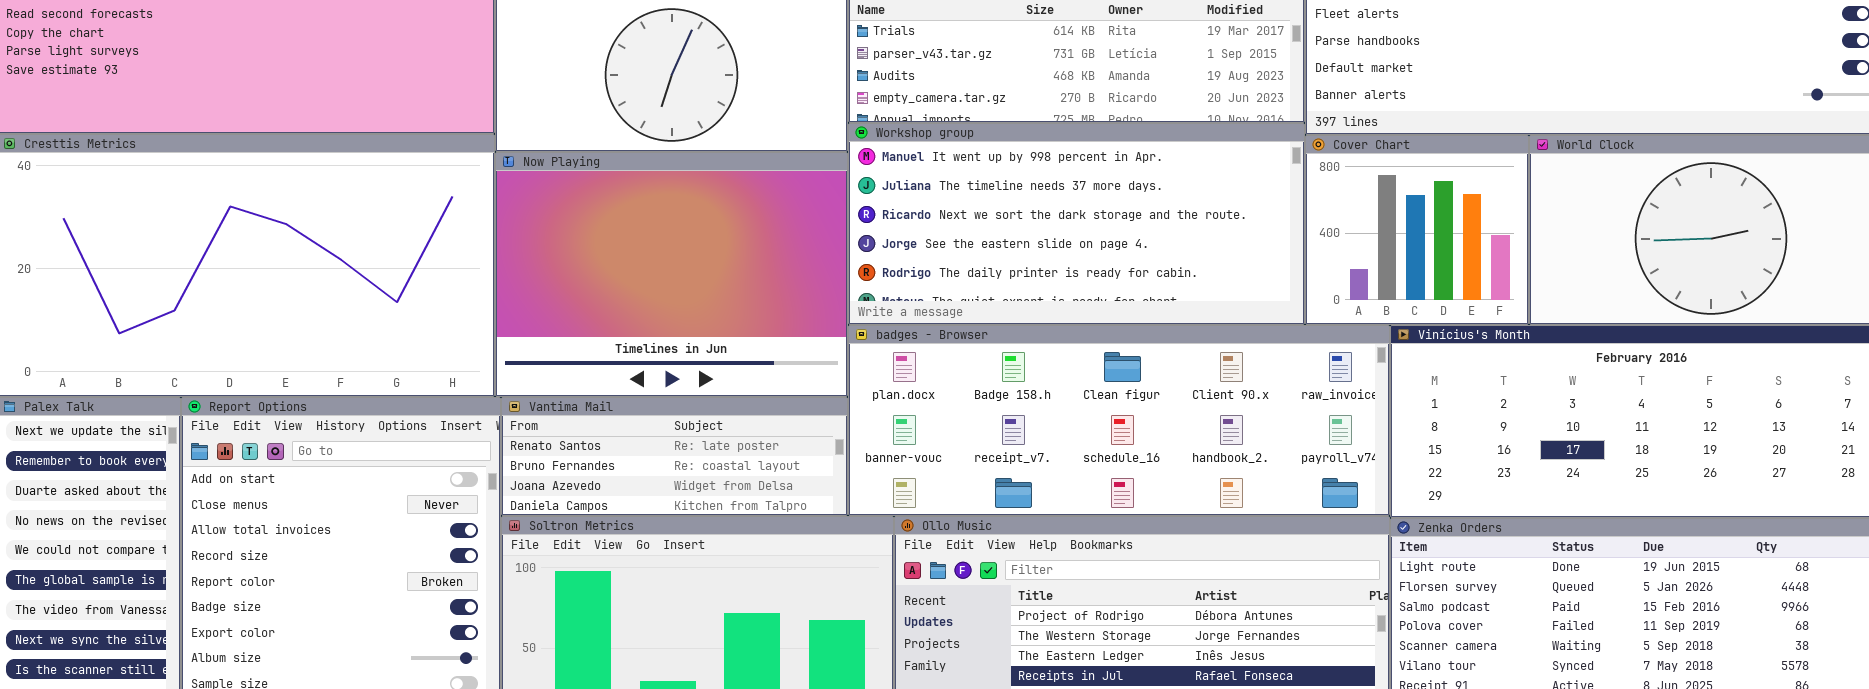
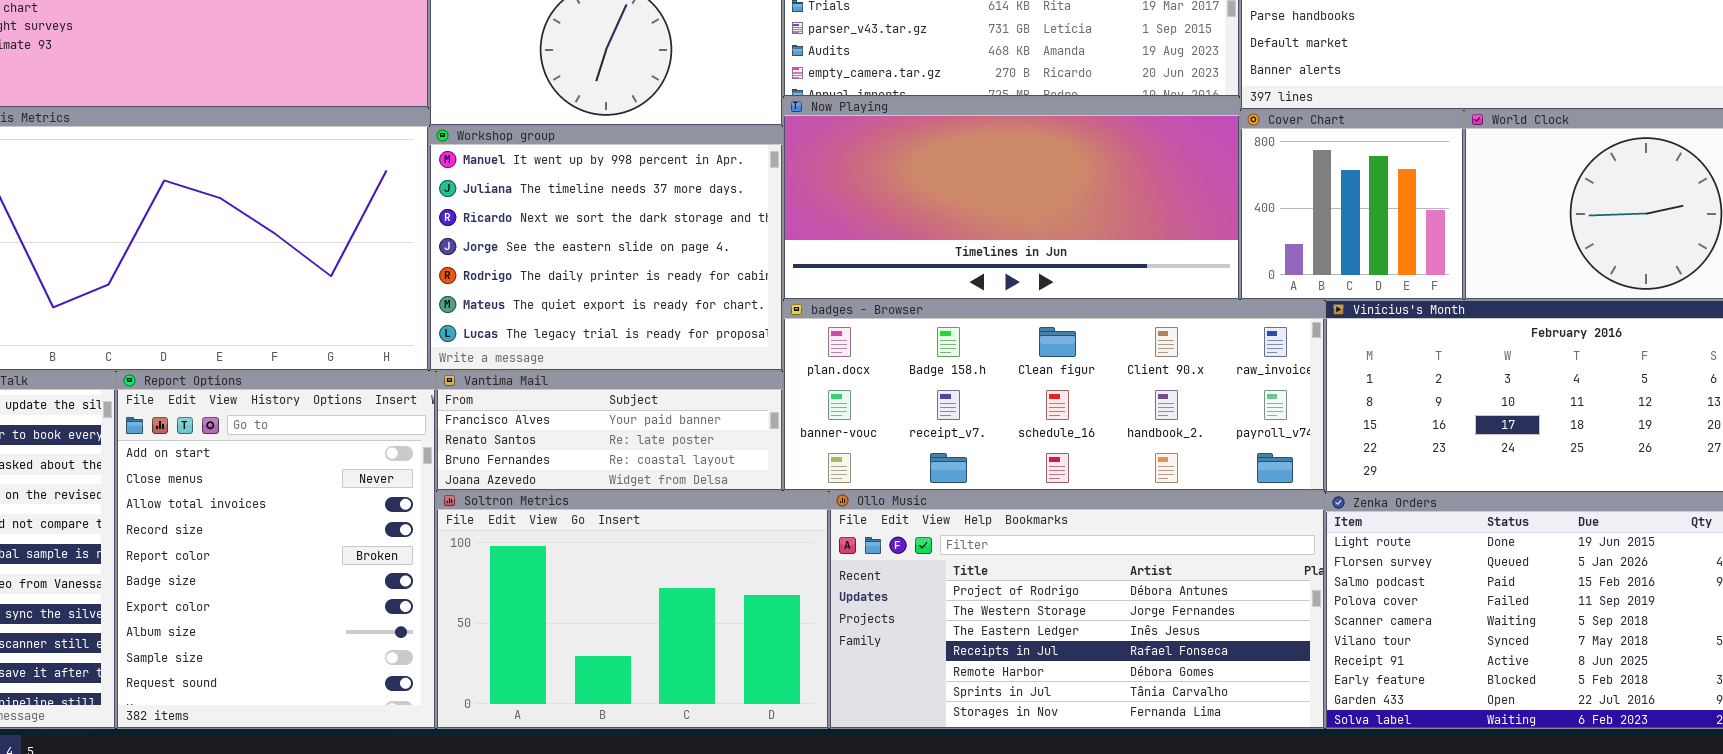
Workshop group: [848,123,1305,325] -> [429,126,783,371], moved, resized
Now Playing: [495,152,848,397] -> [783,97,1240,300], moved, resized
Vantima Mail: [501,397,848,516] -> [436,371,783,491], scrolled up 1 row

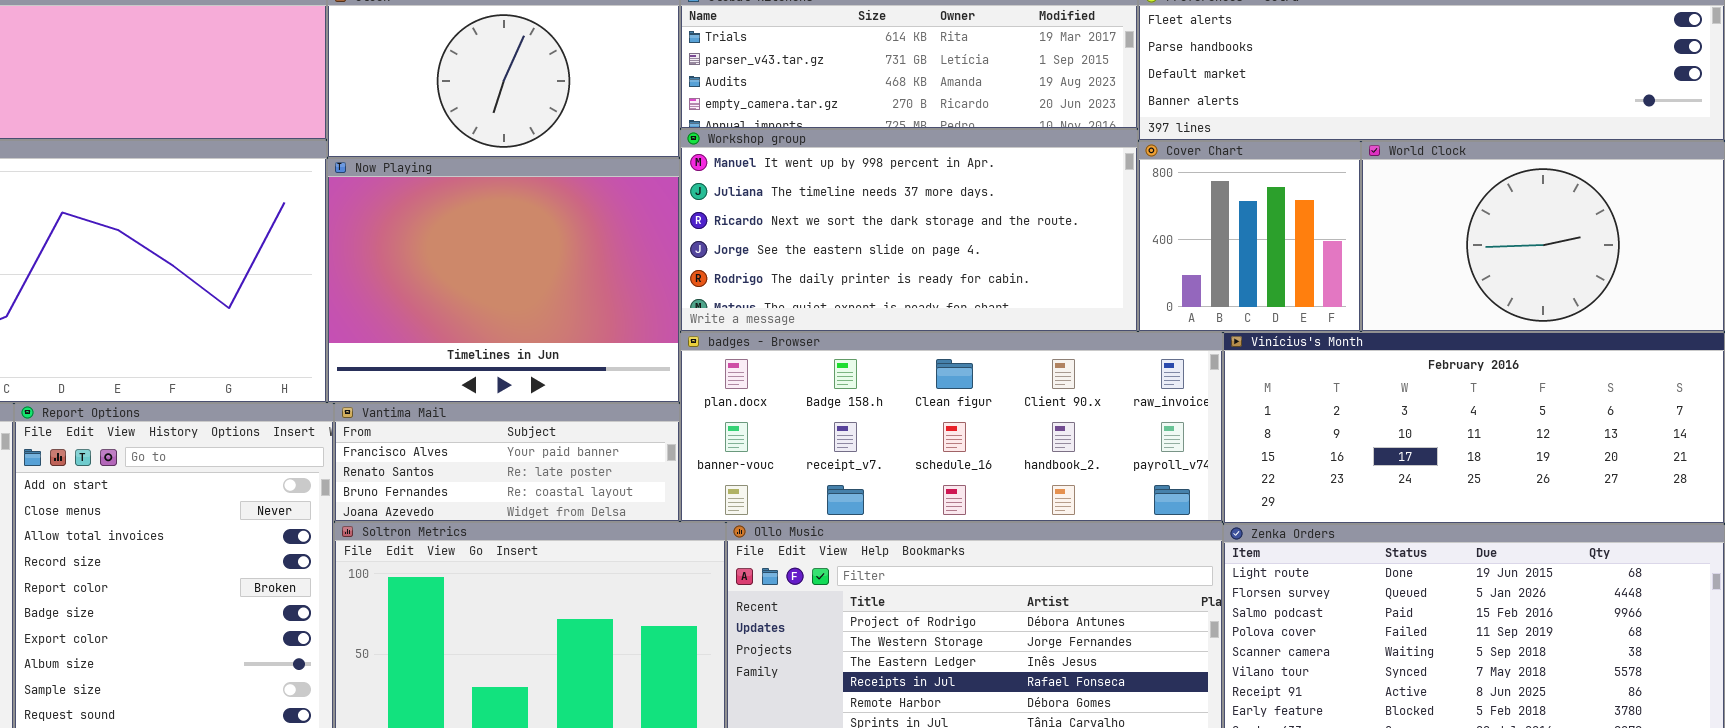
Now Playing: [783,97,1240,300] -> [327,158,680,403], moved, resized
Workshop group: [429,126,783,371] -> [680,129,1138,332], moved, resized

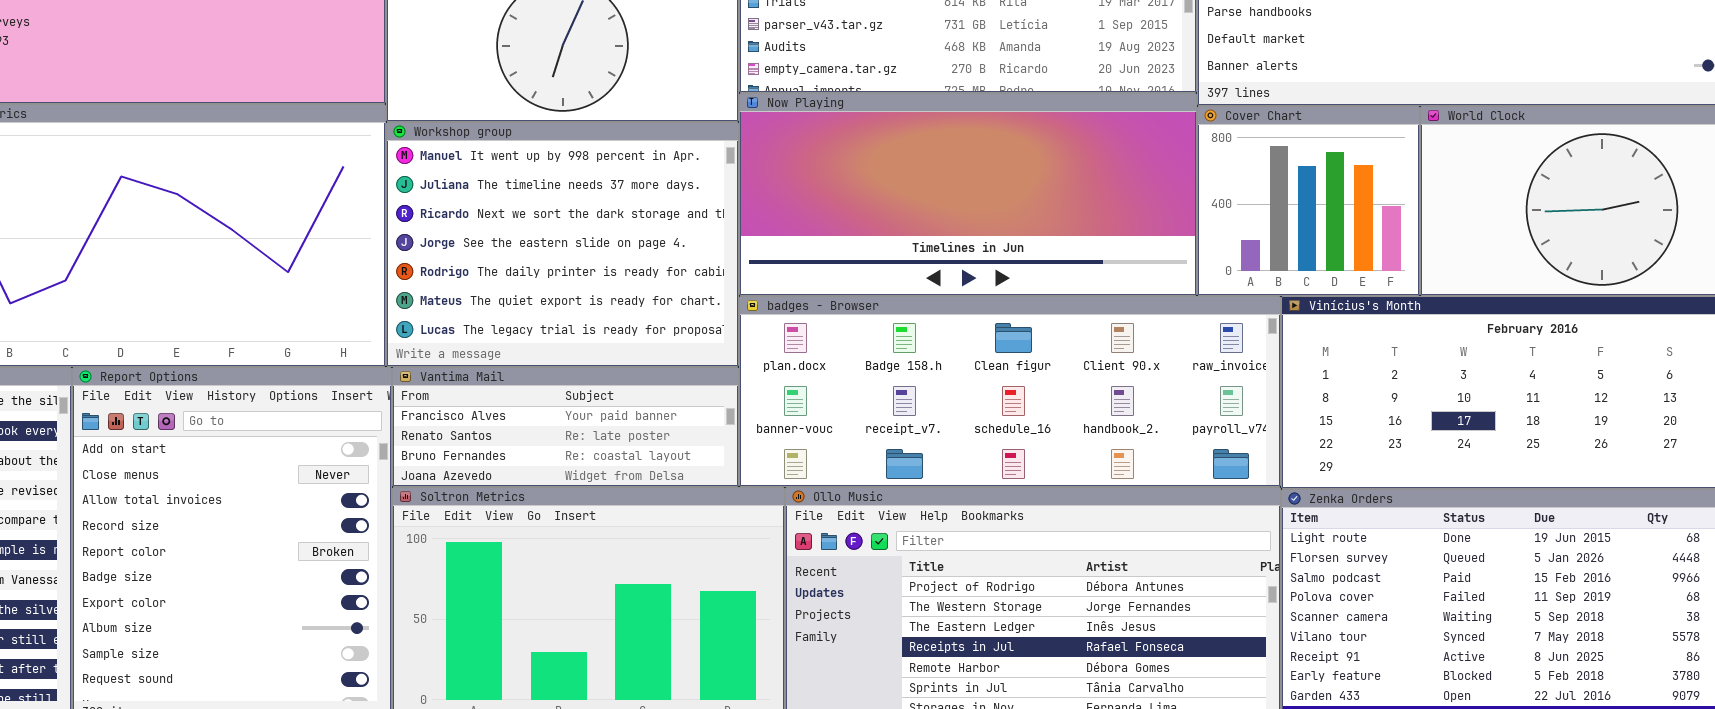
Workshop group: [680,129,1138,332] -> [386,122,739,367], moved, resized
Now Playing: [327,158,680,403] -> [739,93,1197,296], moved, resized

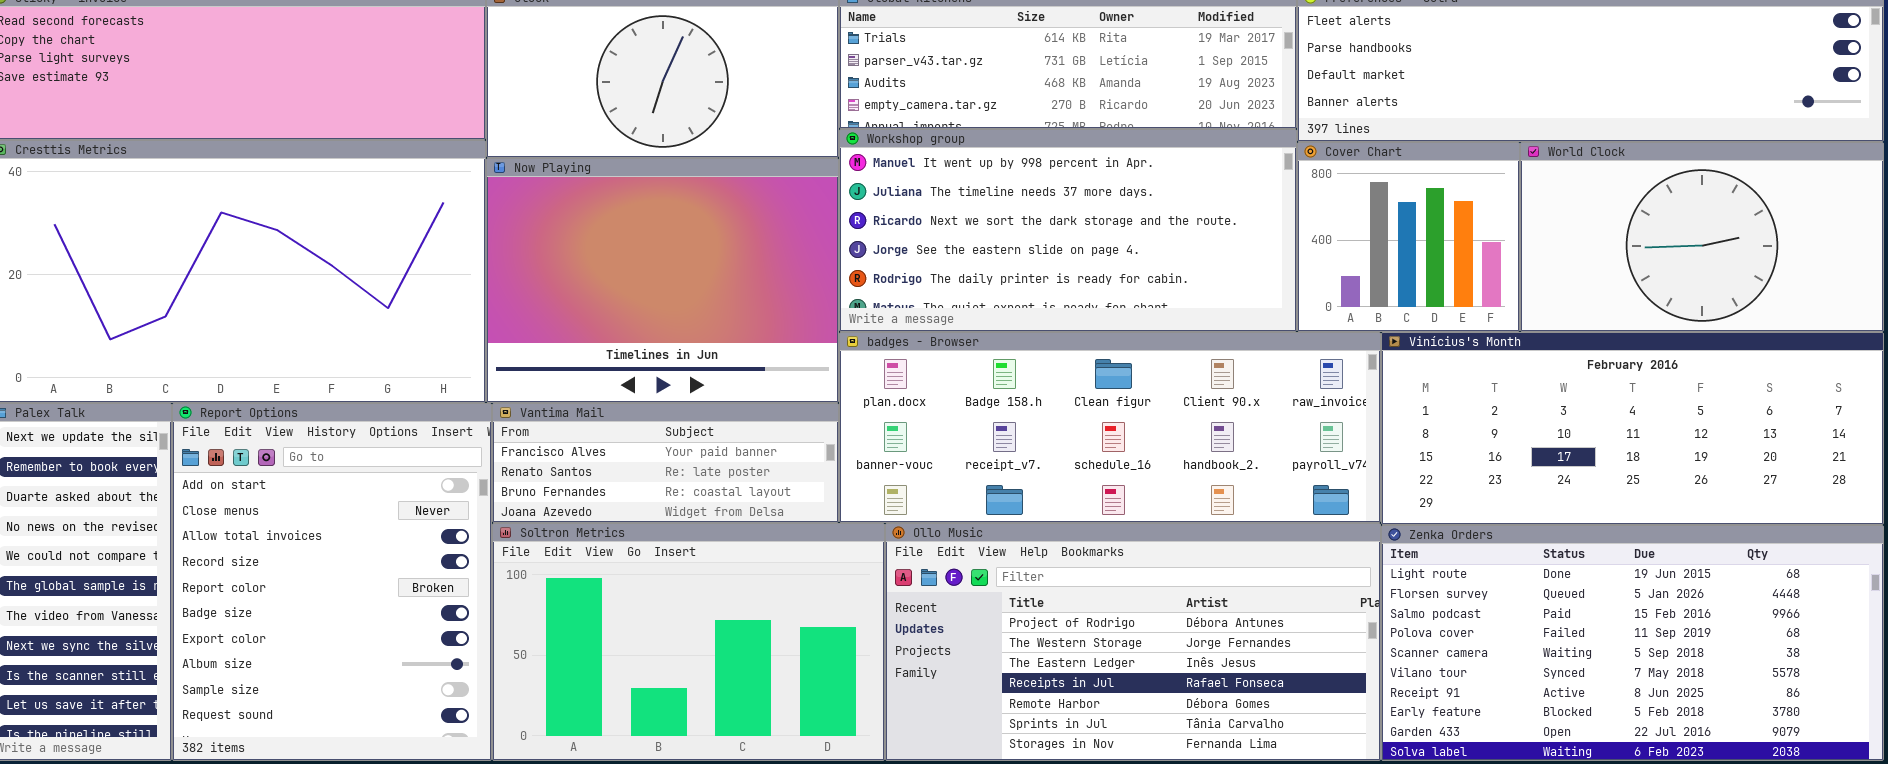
Now Playing: [739,93,1197,296] -> [486,158,839,403], moved, resized
Workshop group: [386,122,739,367] -> [839,129,1297,332], moved, resized

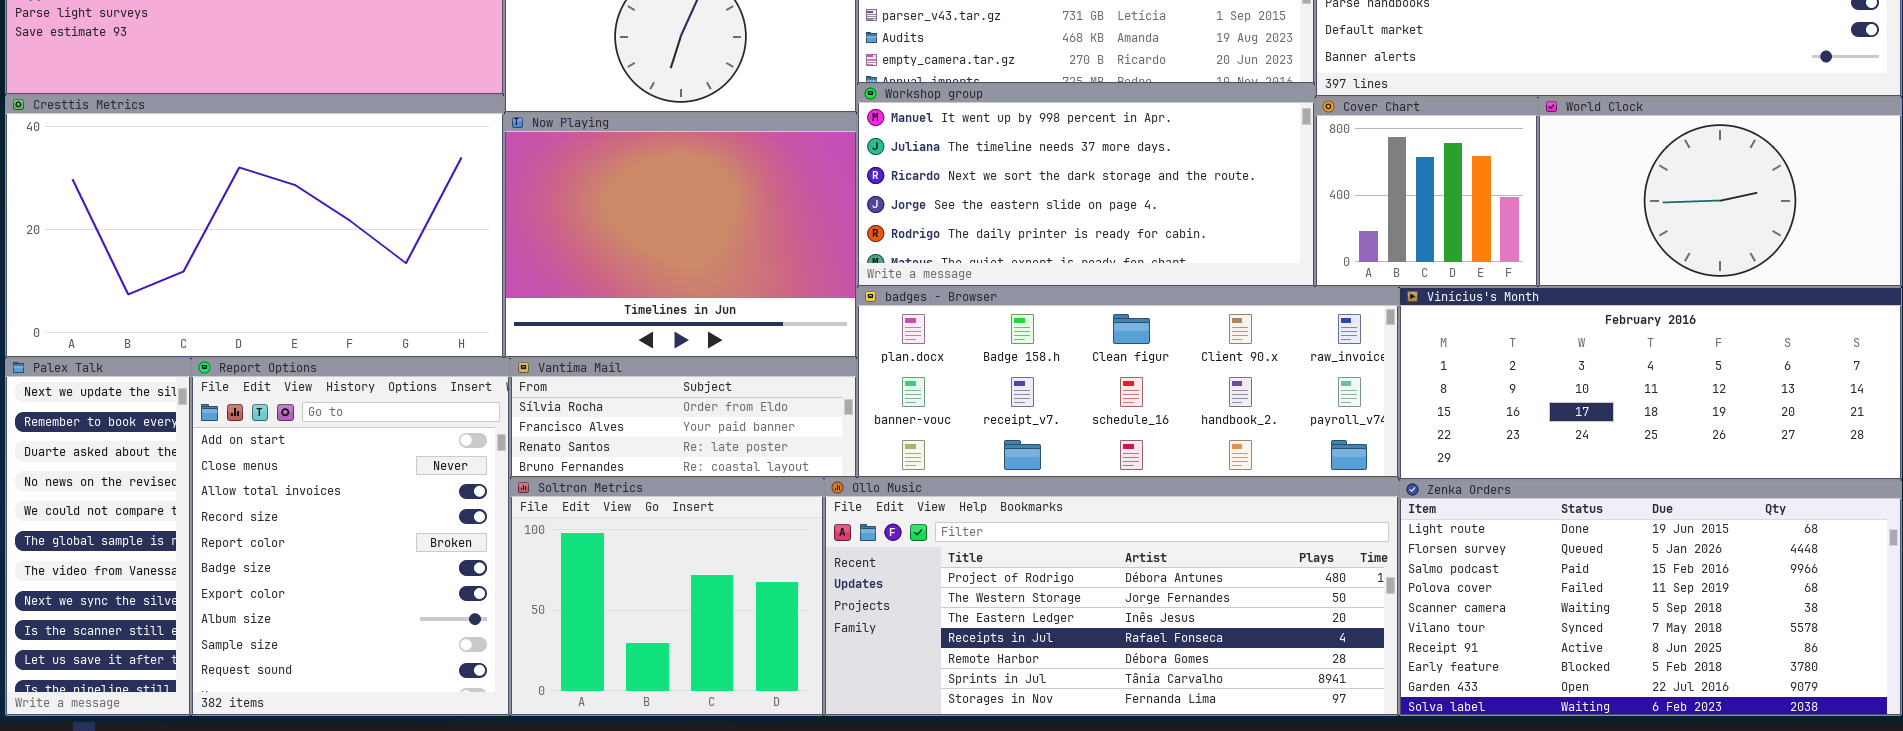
Vantima Mail: [492,403,839,523] -> [510,358,857,478], scrolled up 1 row
Soltron Metrics: [492,523,885,761] -> [510,478,824,716], resized
Ollo Music: [885,523,1381,761] -> [824,478,1399,716], resized

